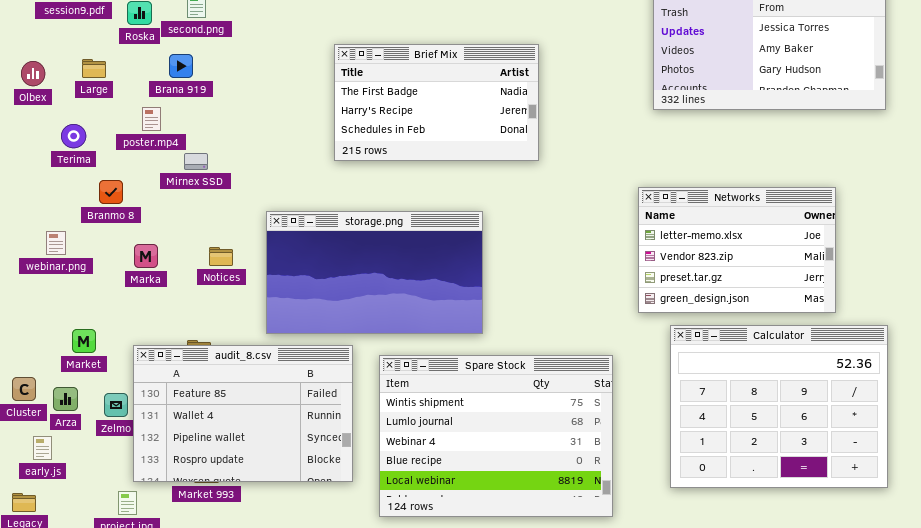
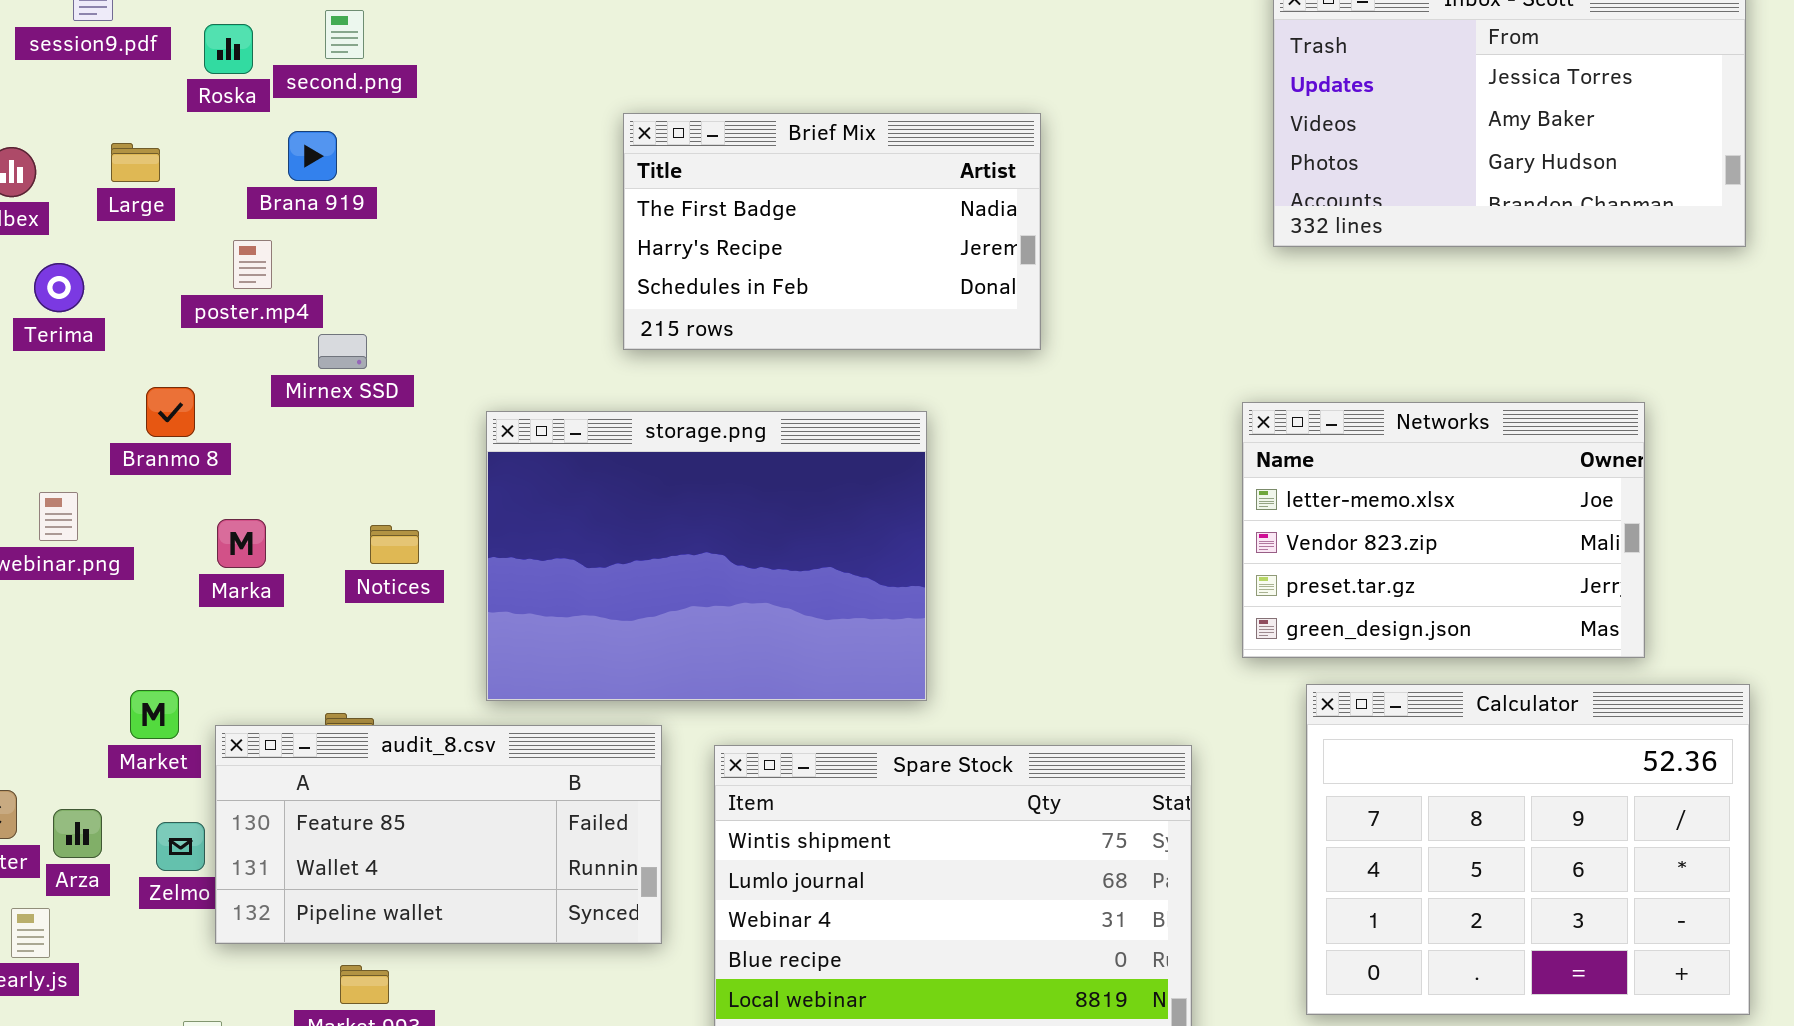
Terima: [61,124,86,148] -> [34,263,84,312], moved
storage.png: [266,211,483,334] -> [486,411,927,701], resized
Market: [72,329,96,353] -> [130,690,179,739], moved
audit_8.csv: [133,345,353,482] -> [215,725,662,944], resized

